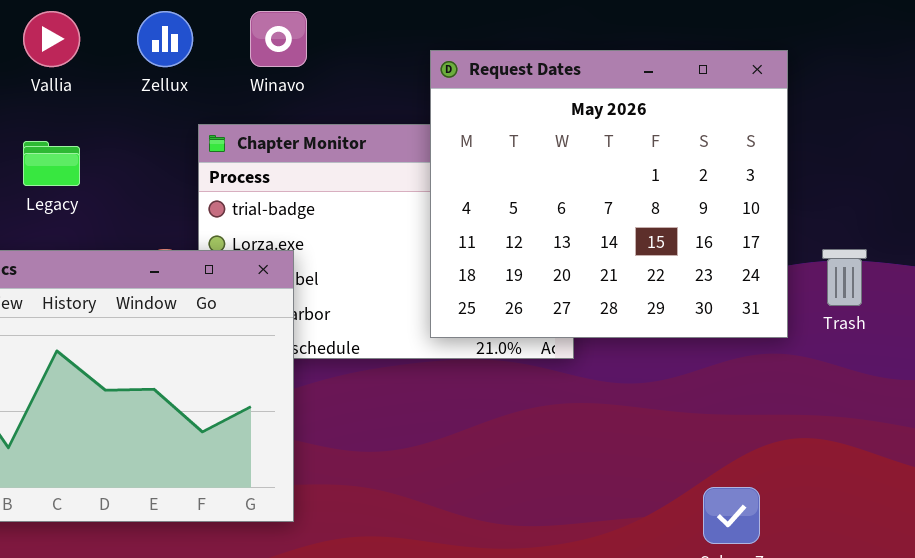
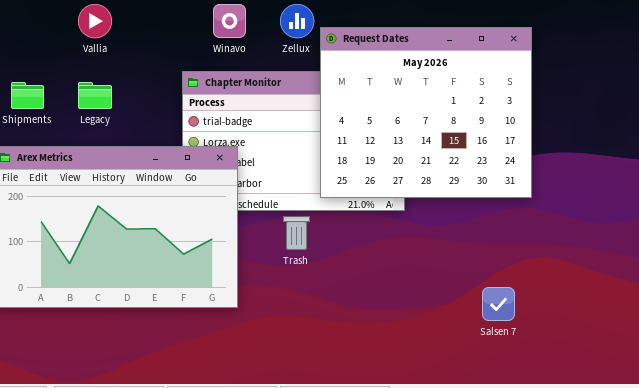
Zellux: [137,11,193,67] -> [280,4,314,38], moved
Trash: [822,249,867,306] -> [283,216,310,250], moved

